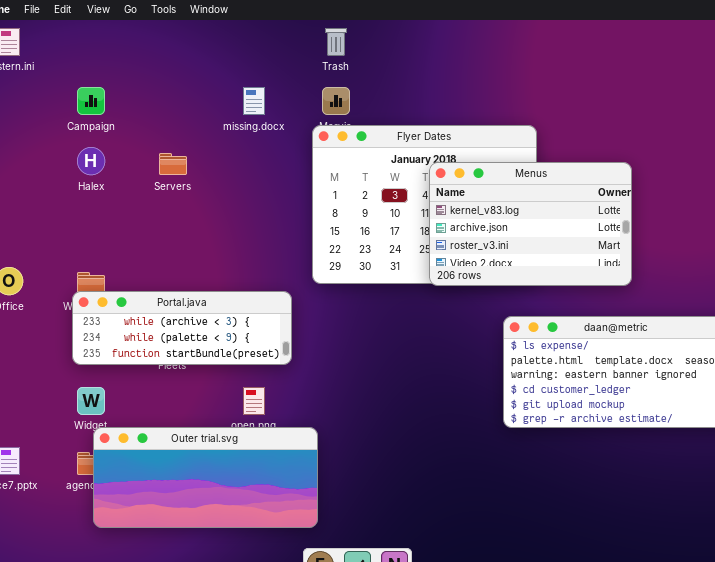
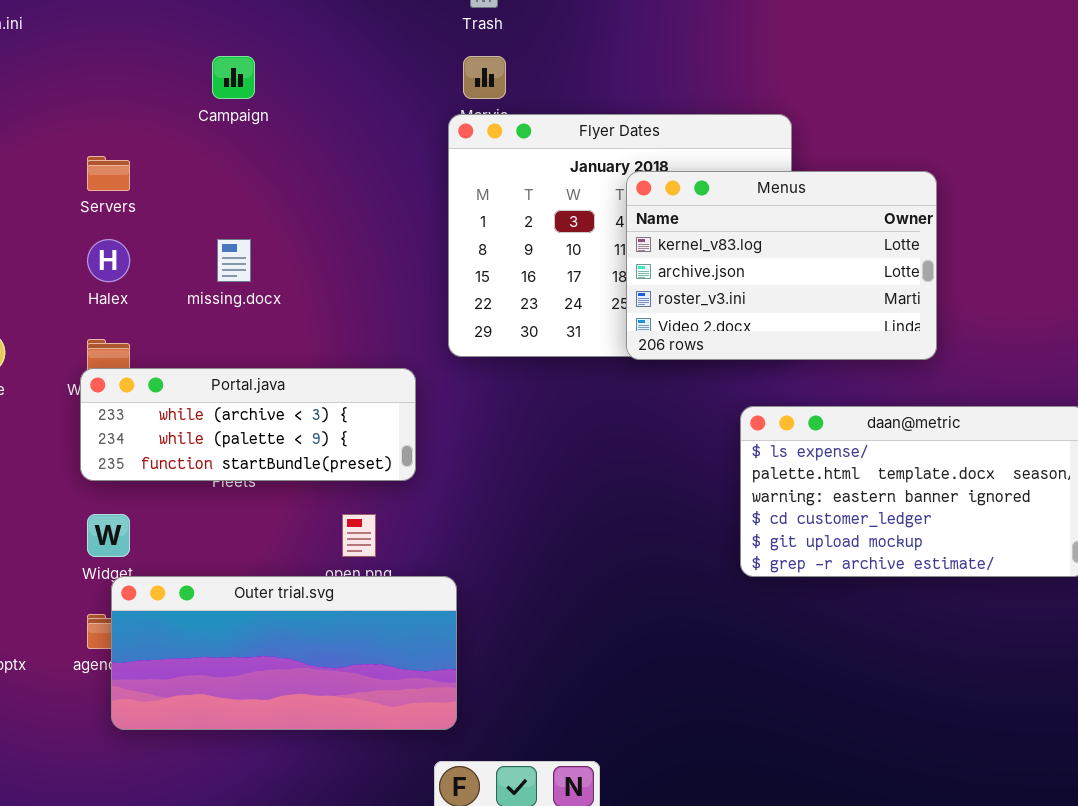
Campaign: [77,87,105,115] -> [212,56,255,99], moved
missing.docx: [243,87,265,115] -> [217,239,251,282], moved
Halex: [77,147,105,175] -> [87,239,130,282], moved
Servers: [159,153,187,175] -> [87,156,130,191], moved

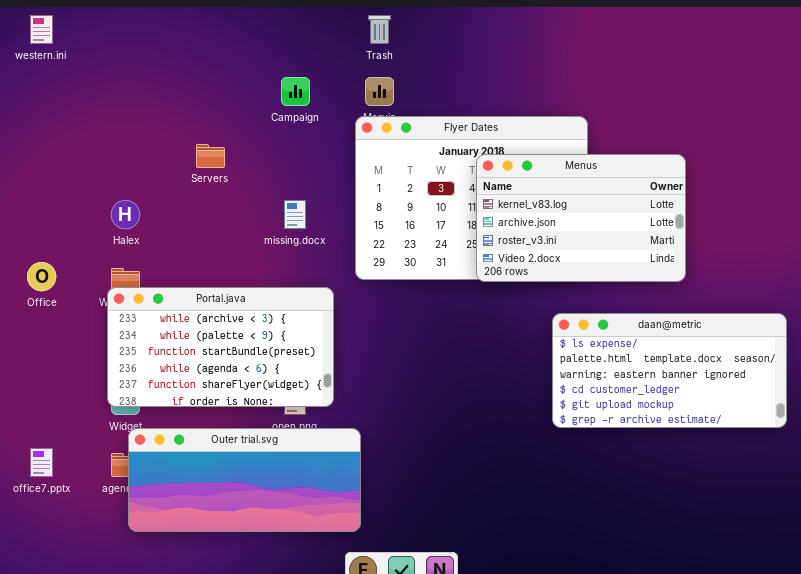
Campaign: [212,56,255,99] -> [281,77,310,106], moved
Servers: [87,156,130,191] -> [196,144,225,168], moved
missing.docx: [217,239,251,282] -> [284,200,306,229], moved
Portal.java: [80,368,416,481] -> [107,287,334,407], resized

